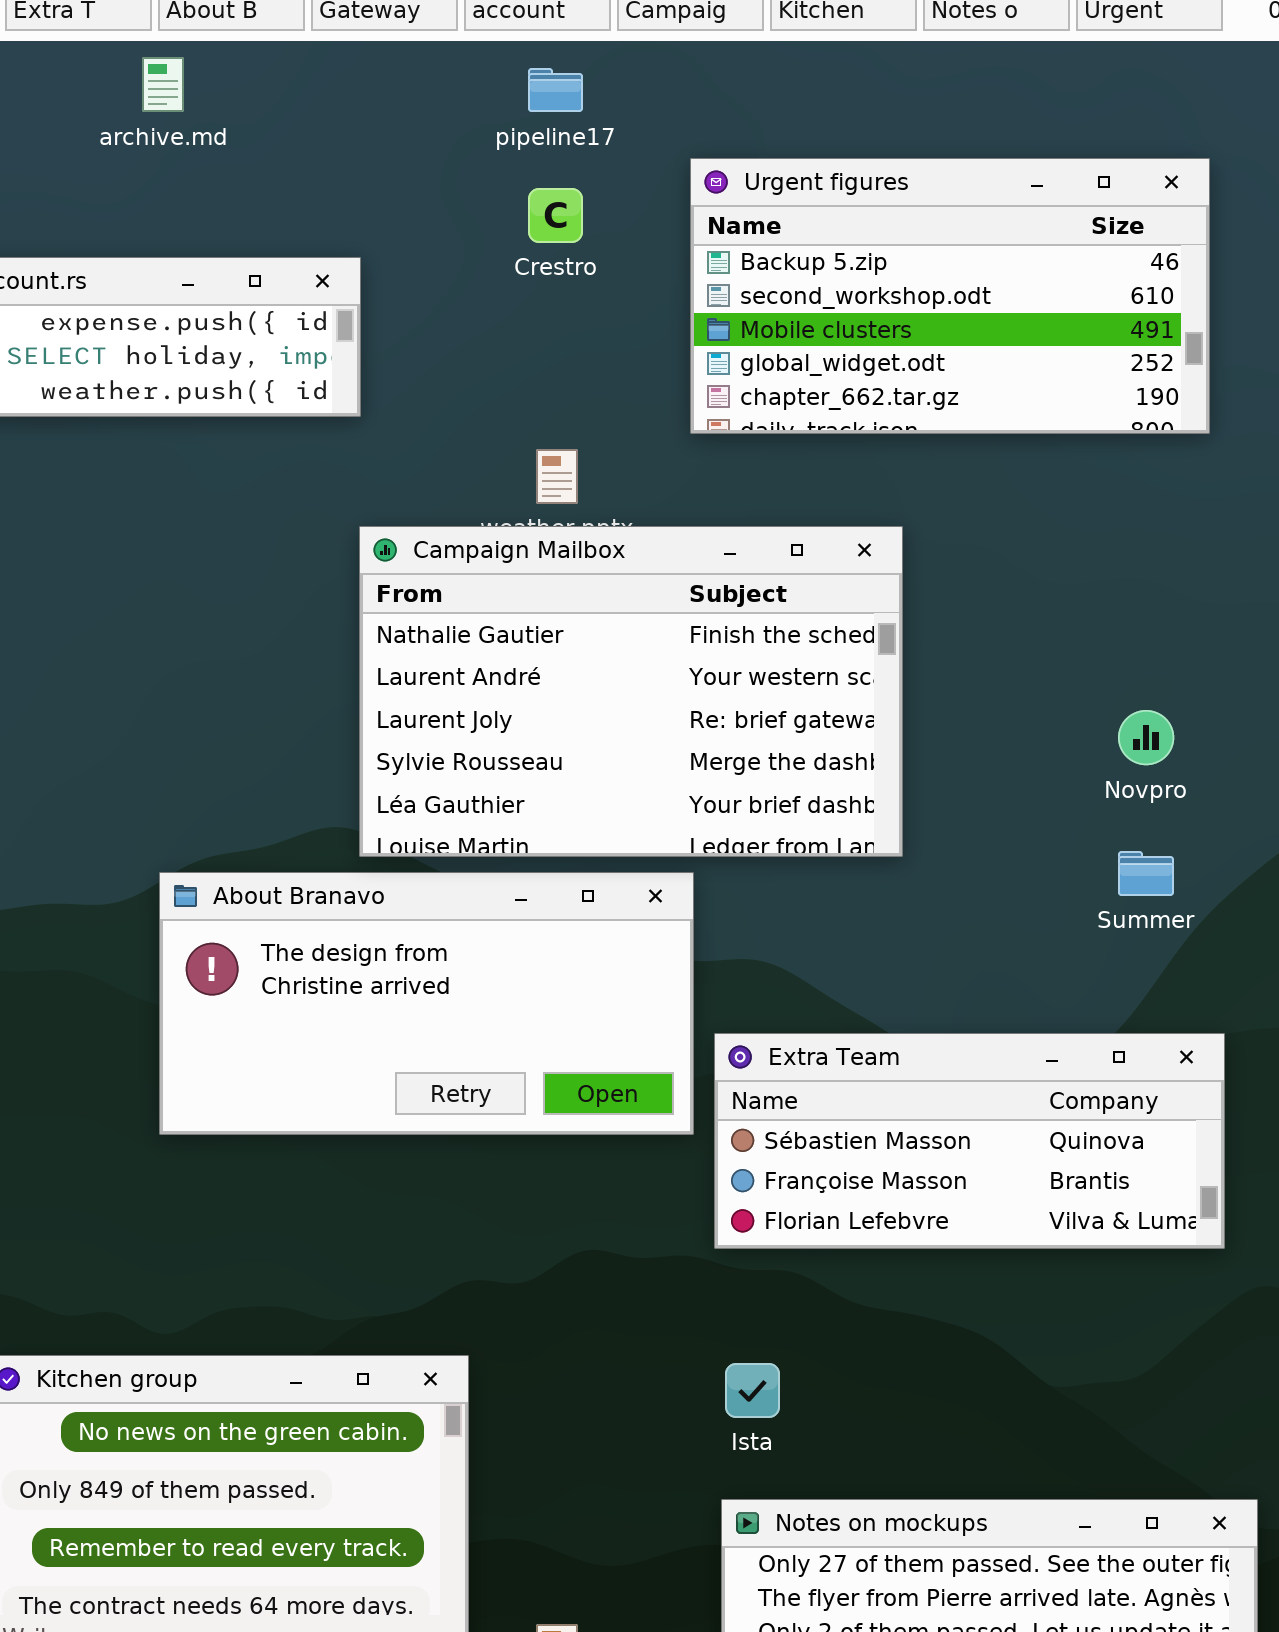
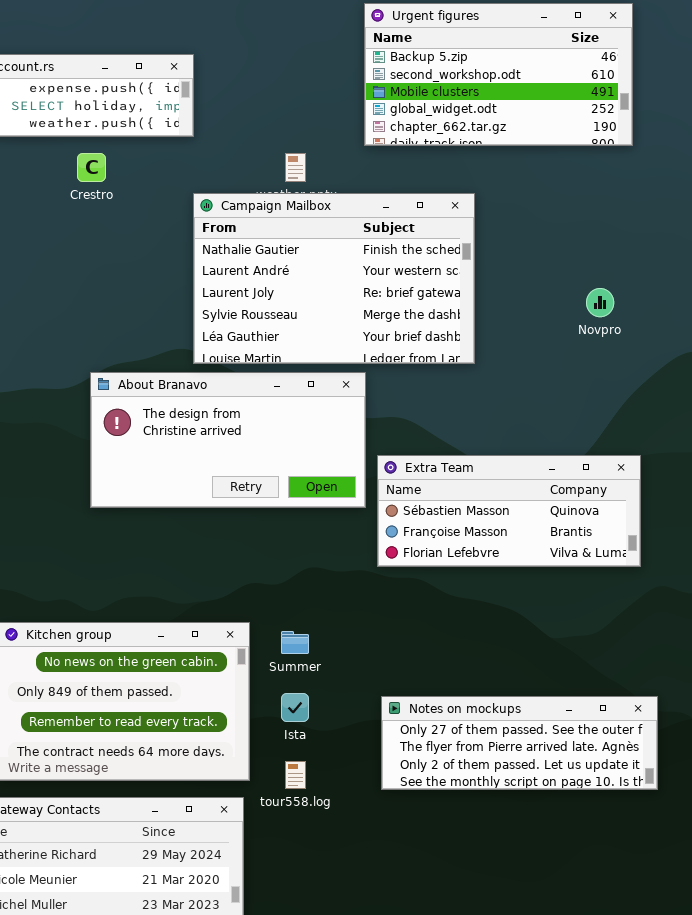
Crestro: [528,188,583,243] -> [77,153,106,182], moved
Summer: [1118,851,1174,896] -> [281,631,309,654], moved
Ista: [725,1363,780,1418] -> [281,693,309,722], moved

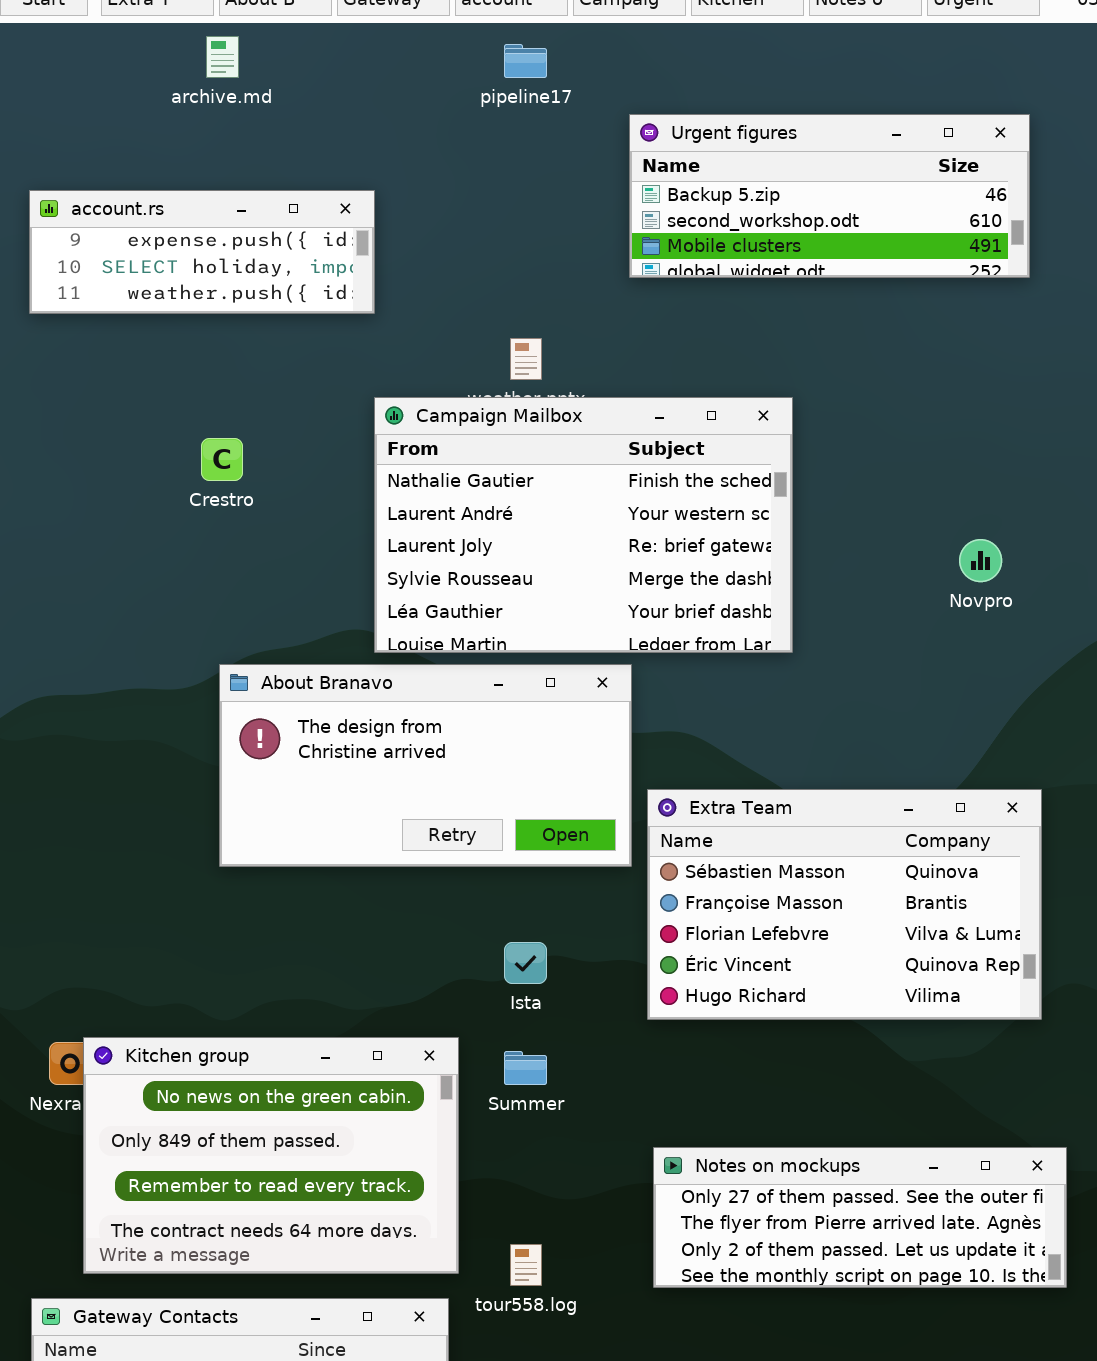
Urgent figures: [364,3,633,146] -> [629,114,1030,278], resized
Crestro: [77,153,106,182] -> [201,438,243,481], moved
Extra Team: [377,455,641,567] -> [647,789,1042,1020], resized
Ista: [281,693,309,722] -> [504,942,547,984], moved

